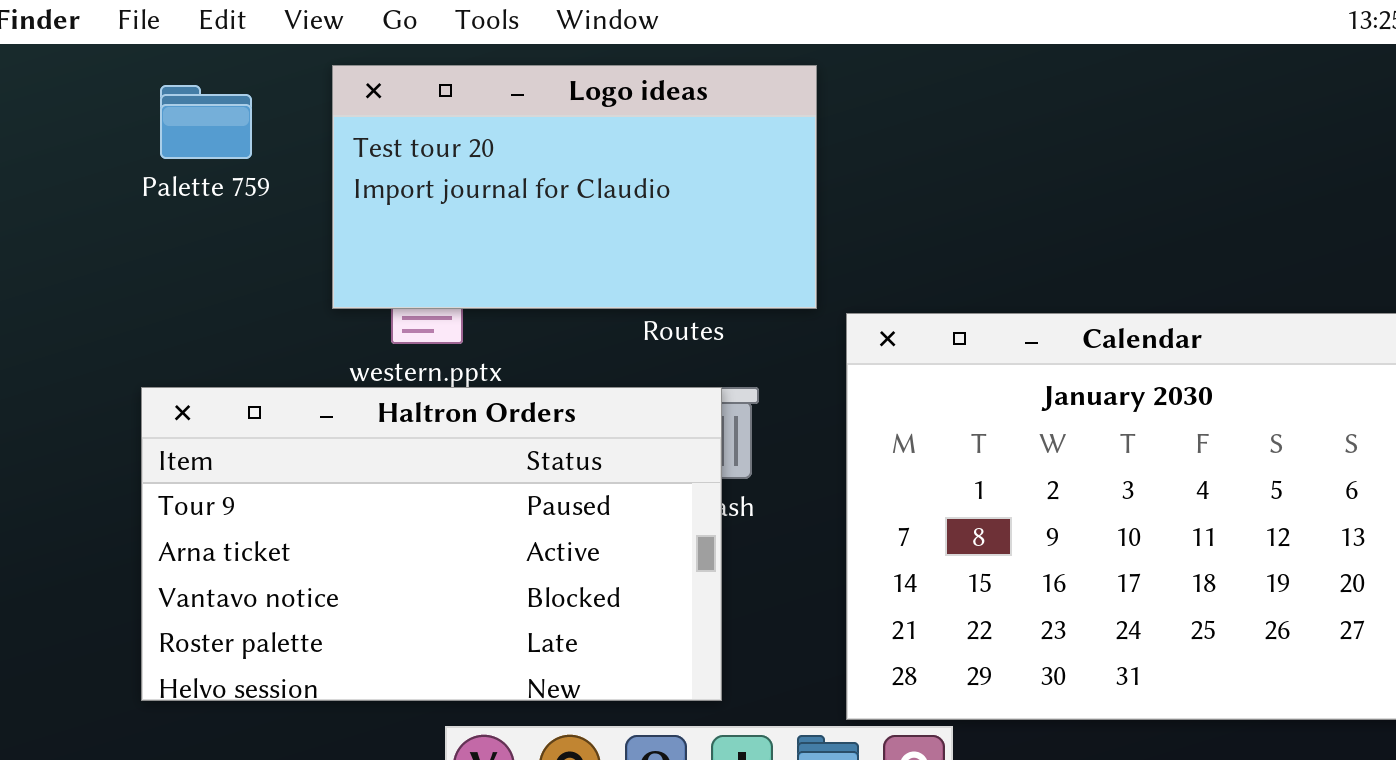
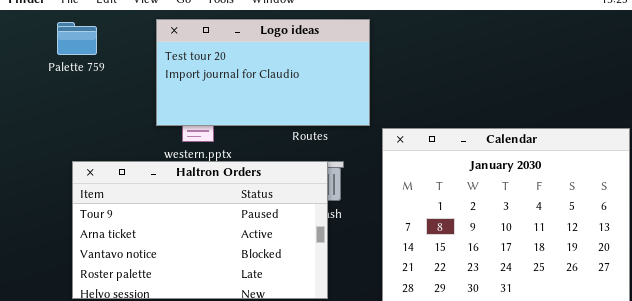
Palette 759: [160,85,252,159] -> [57,22,97,55], moved

